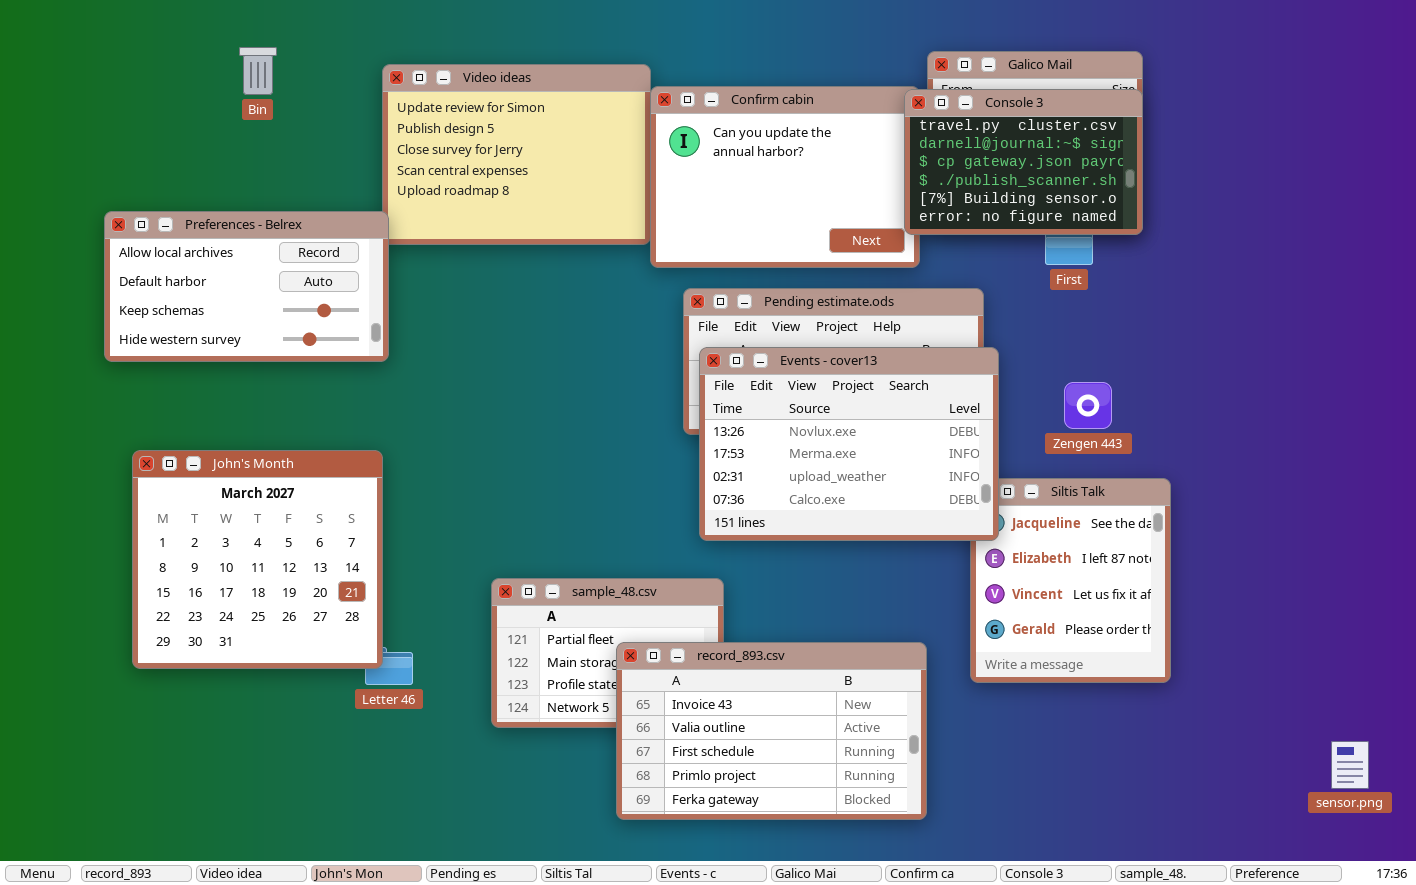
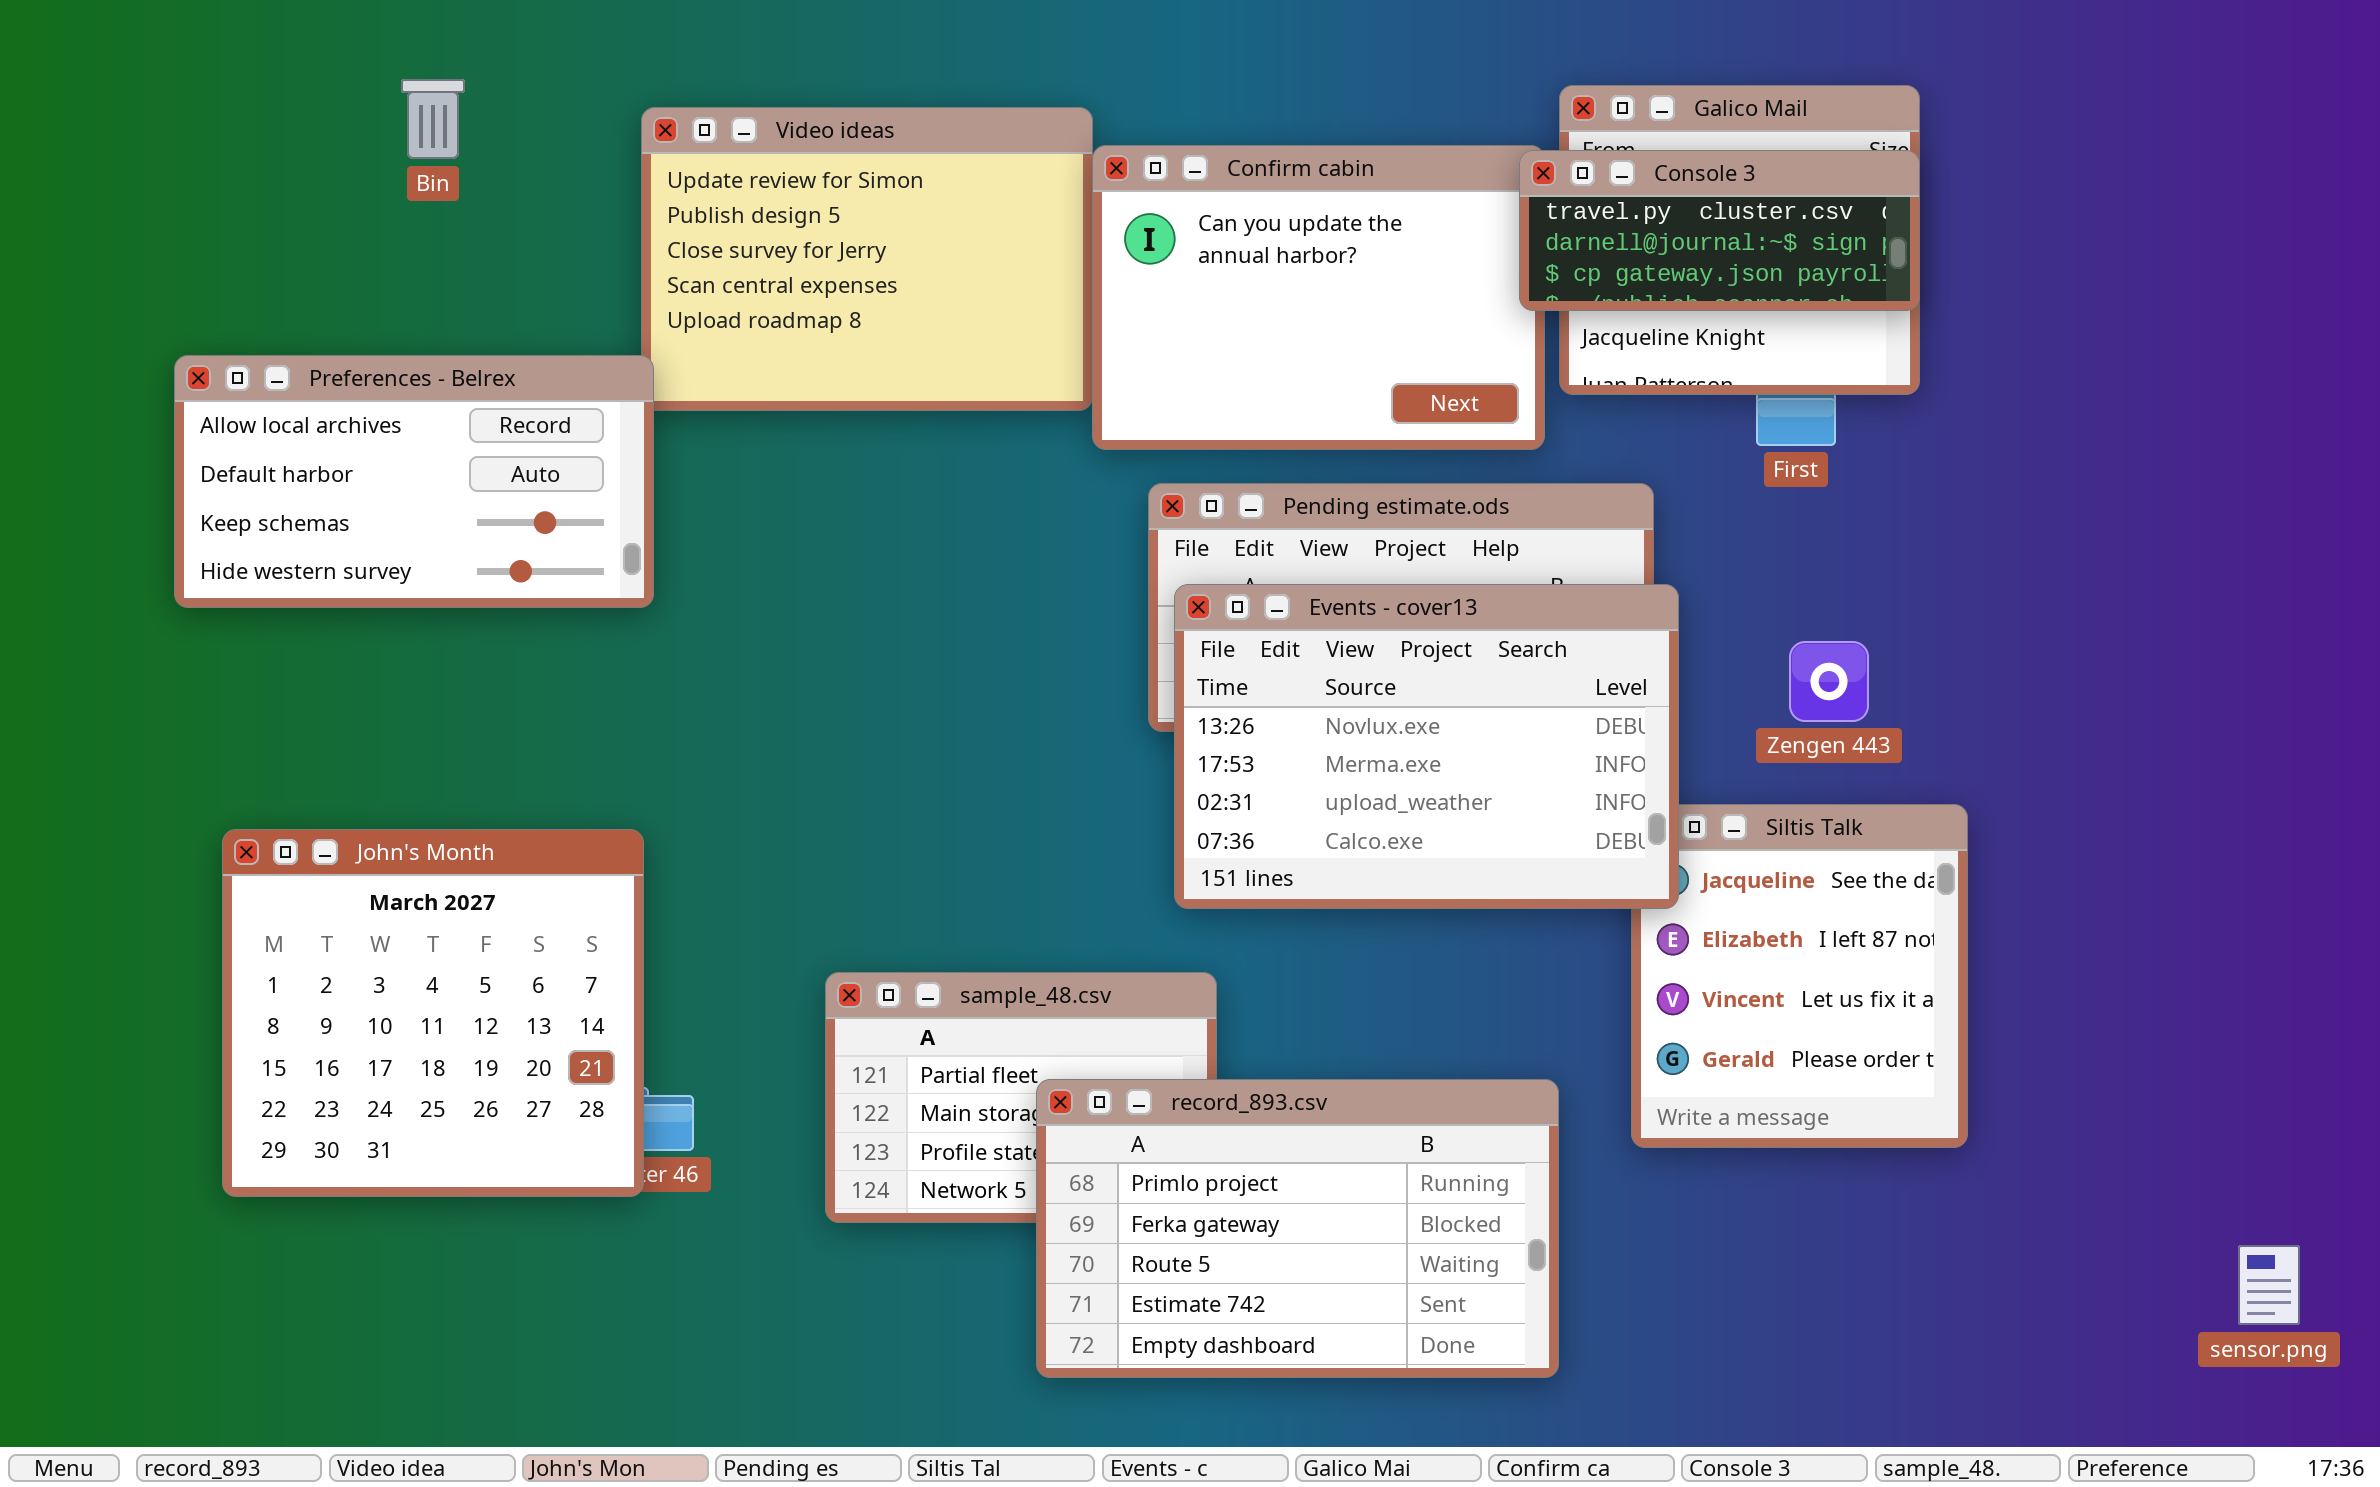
Console 3: [904,89,1143,235] -> [1519,150,1920,311], resized
John's Month: [132,450,383,669] -> [222,829,644,1197], moved
record_893.csv: [616,642,927,820] -> [1036,1079,1559,1378], scrolled down 3 rows

